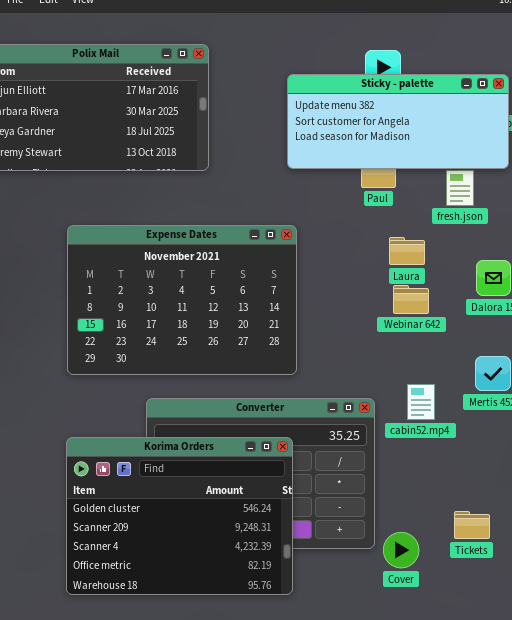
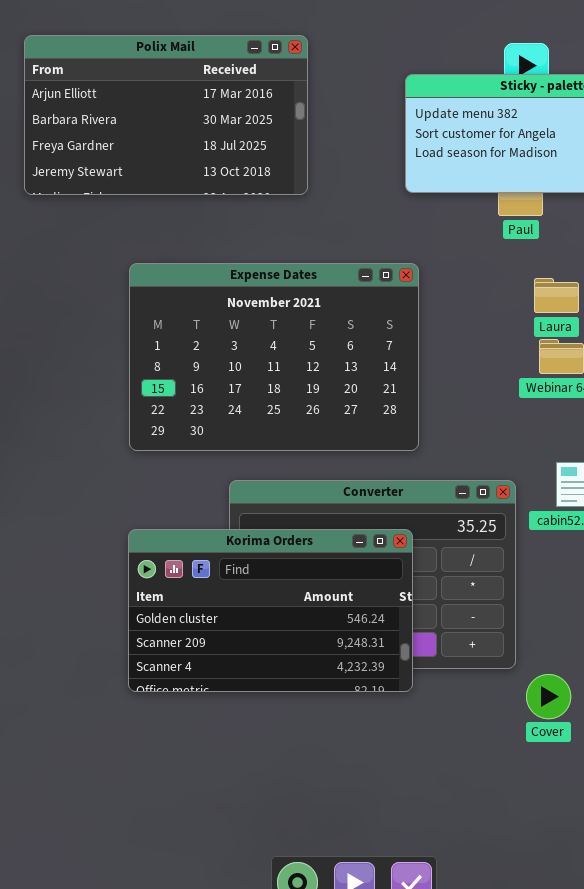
Korima Orders: [66,437,293,595] -> [128,529,413,692], resized
Cover: [383,532,419,568] -> [526,674,571,719], moved

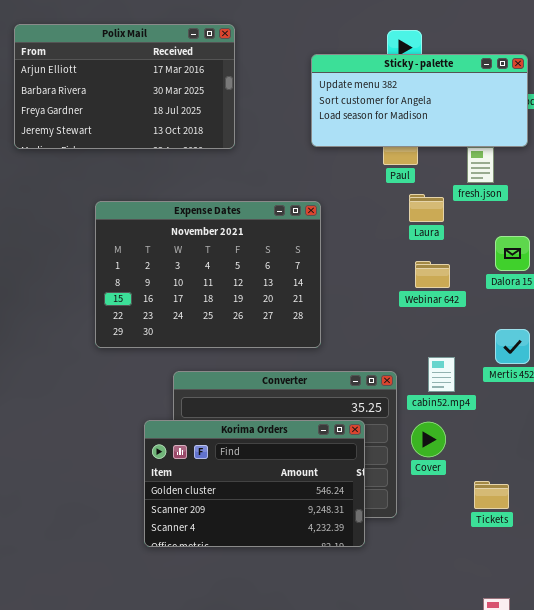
Laura: [534,278,579,313] -> [409,194,444,222], moved
Korima Orders: [128,529,413,692] -> [144,420,365,547], moved
Cover: [526,674,571,719] -> [411,422,446,457], moved

